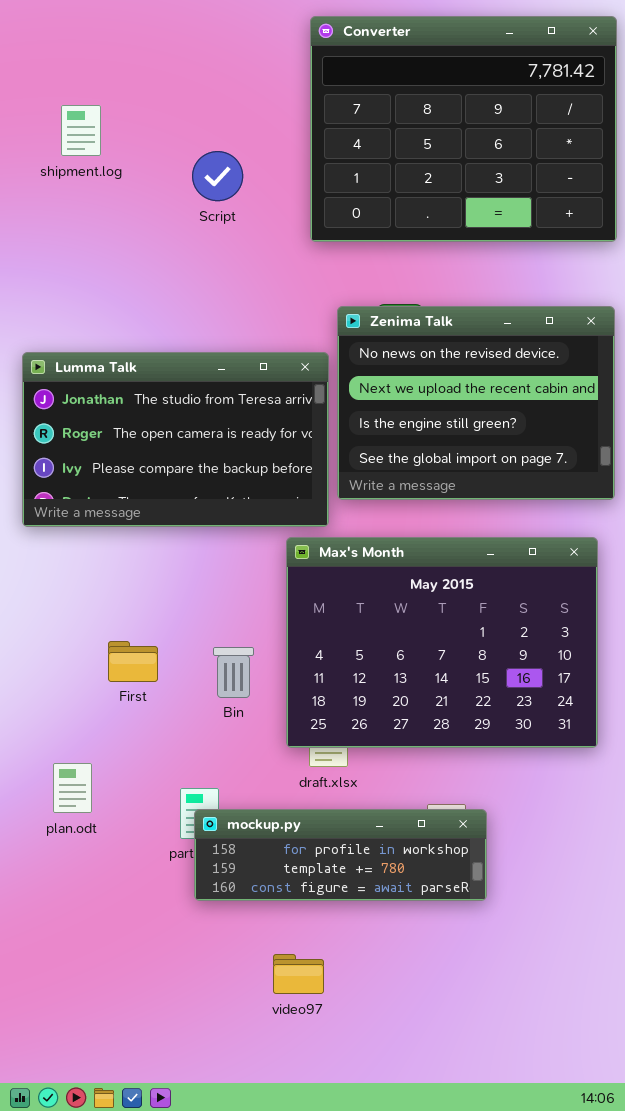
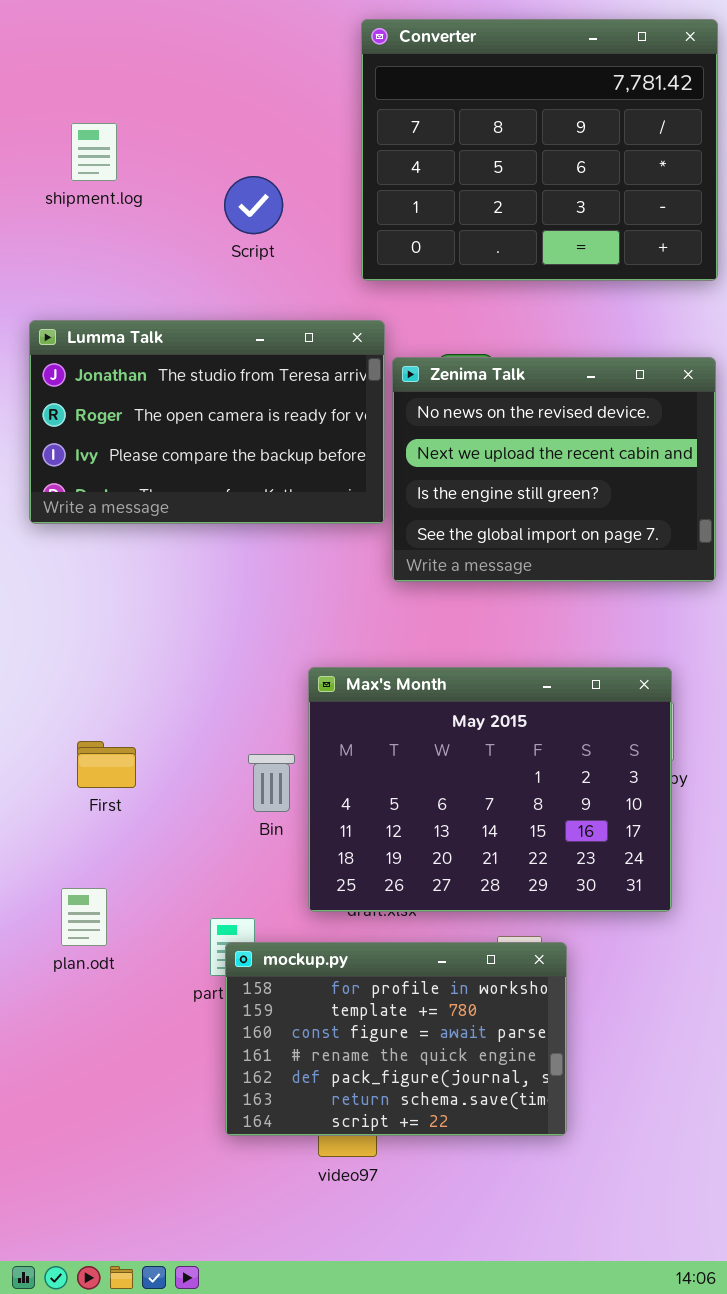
Lumma Talk: [22,352,329,527] -> [29,320,385,524], moved
Max's Month: [286,537,598,748] -> [308,667,672,912], moved
First: [108,641,158,682] -> [77,741,136,788], moved
mockup.py: [194,809,487,901] -> [225,942,567,1136], resized

